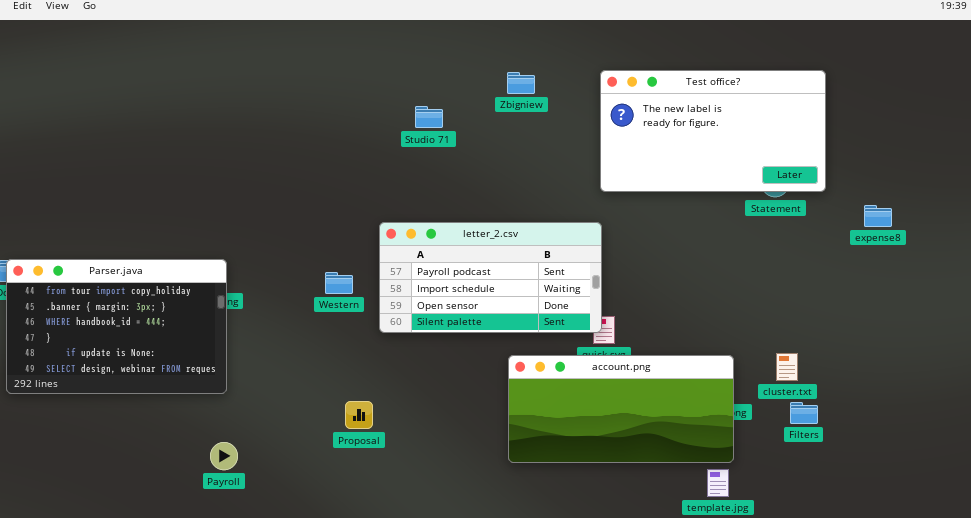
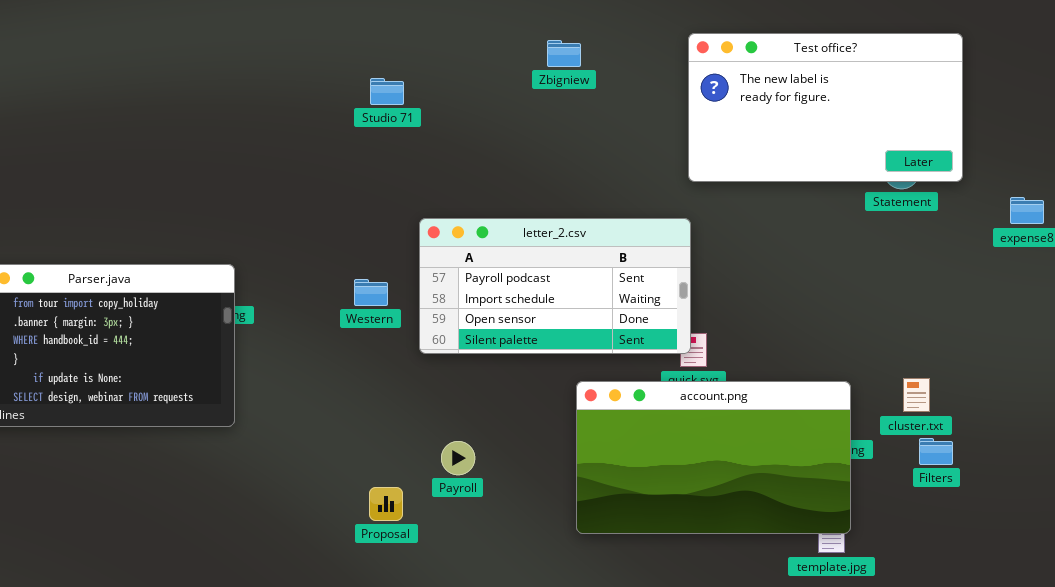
Zbigniew: [507,72,535,94] -> [547,40,581,67], moved
Studio 71: [415,106,443,128] -> [370,78,404,105], moved
account.png: [508,355,734,463] -> [576,381,851,534], resized
Proposal: [345,401,373,429] -> [369,487,403,521], moved
Payroll: [210,442,238,470] -> [441,441,475,475], moved

